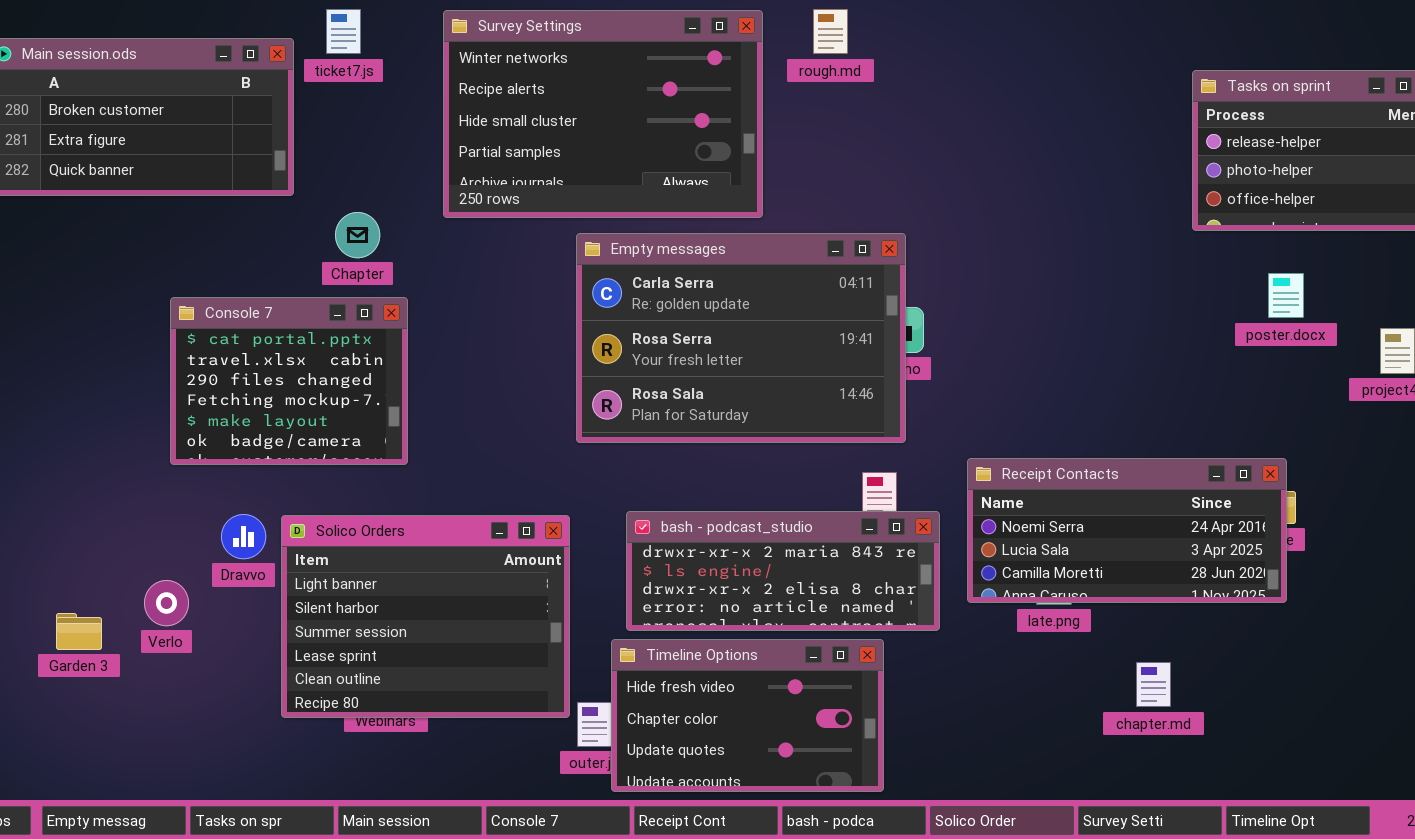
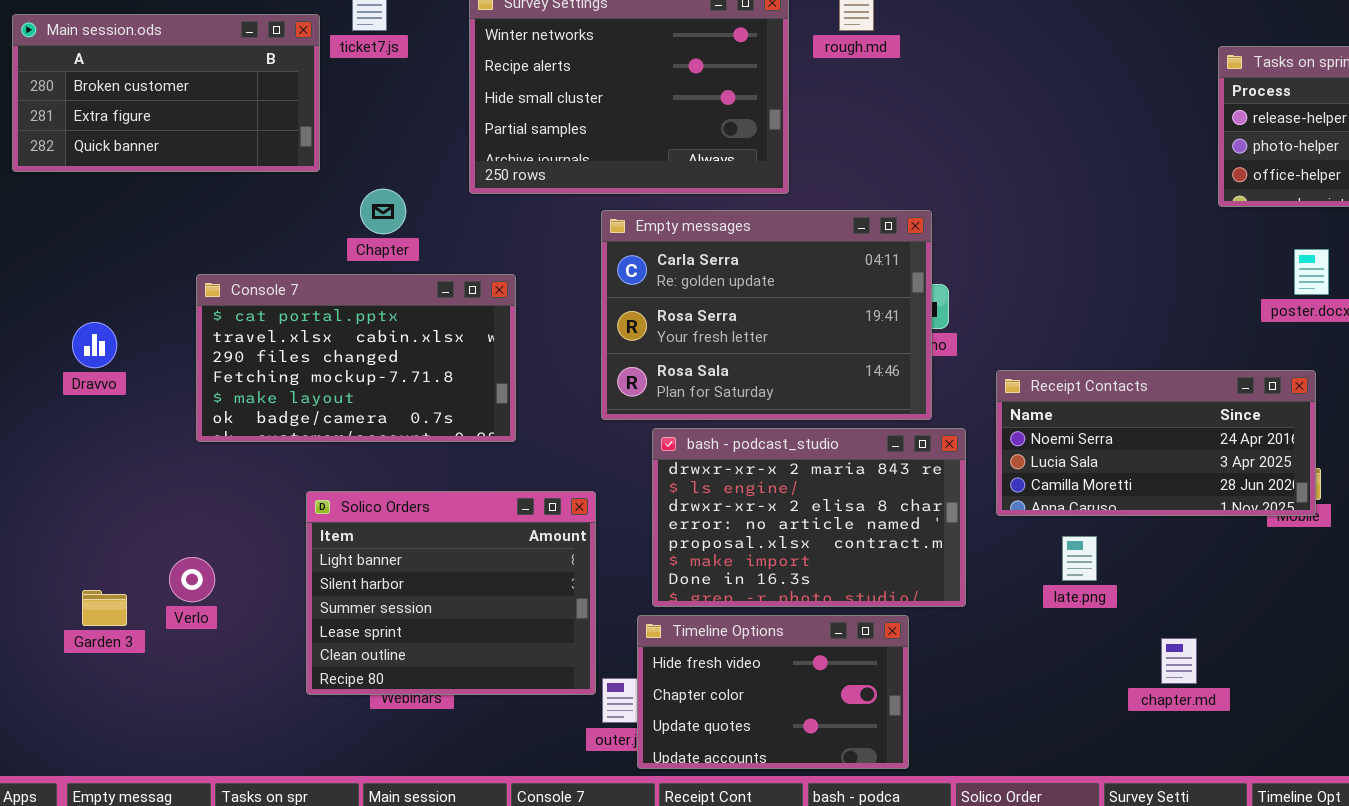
Console 7: [170,297,408,465] -> [196,274,516,442], resized
Receipt Contacts: [967,458,1287,603] -> [996,370,1316,516], moved
bash - podcast_studio: [626,511,940,631] -> [652,428,966,607], resized
Dravvo: [221,514,266,559] -> [72,322,117,368], moved

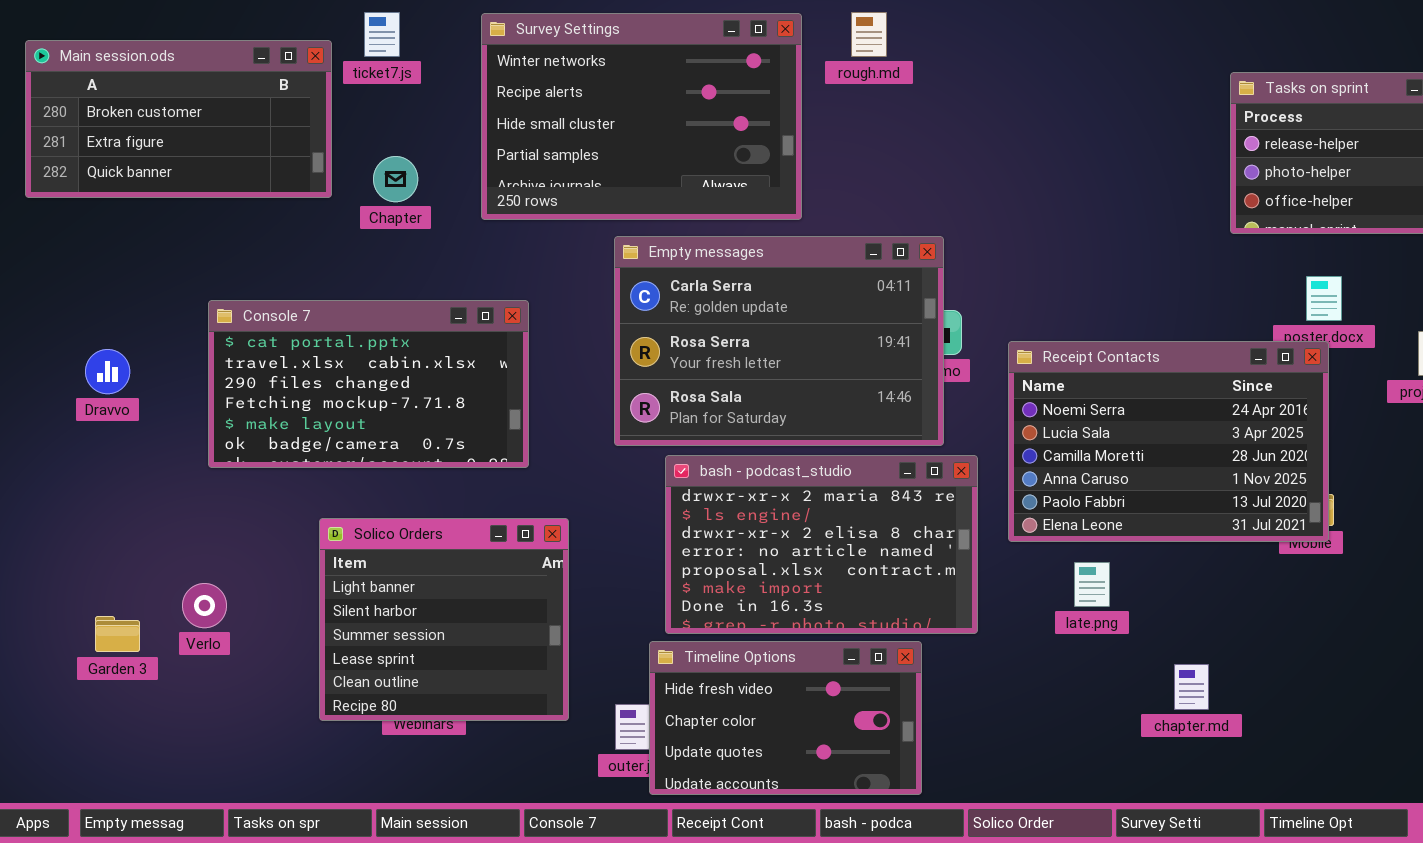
Chapter: [360,189,406,234] -> [373,156,418,202], moved
Receipt Contacts: [996,370,1316,516] -> [1008,341,1329,542], resized
Solico Orders: [306,491,596,695] -> [319,518,569,721], resized

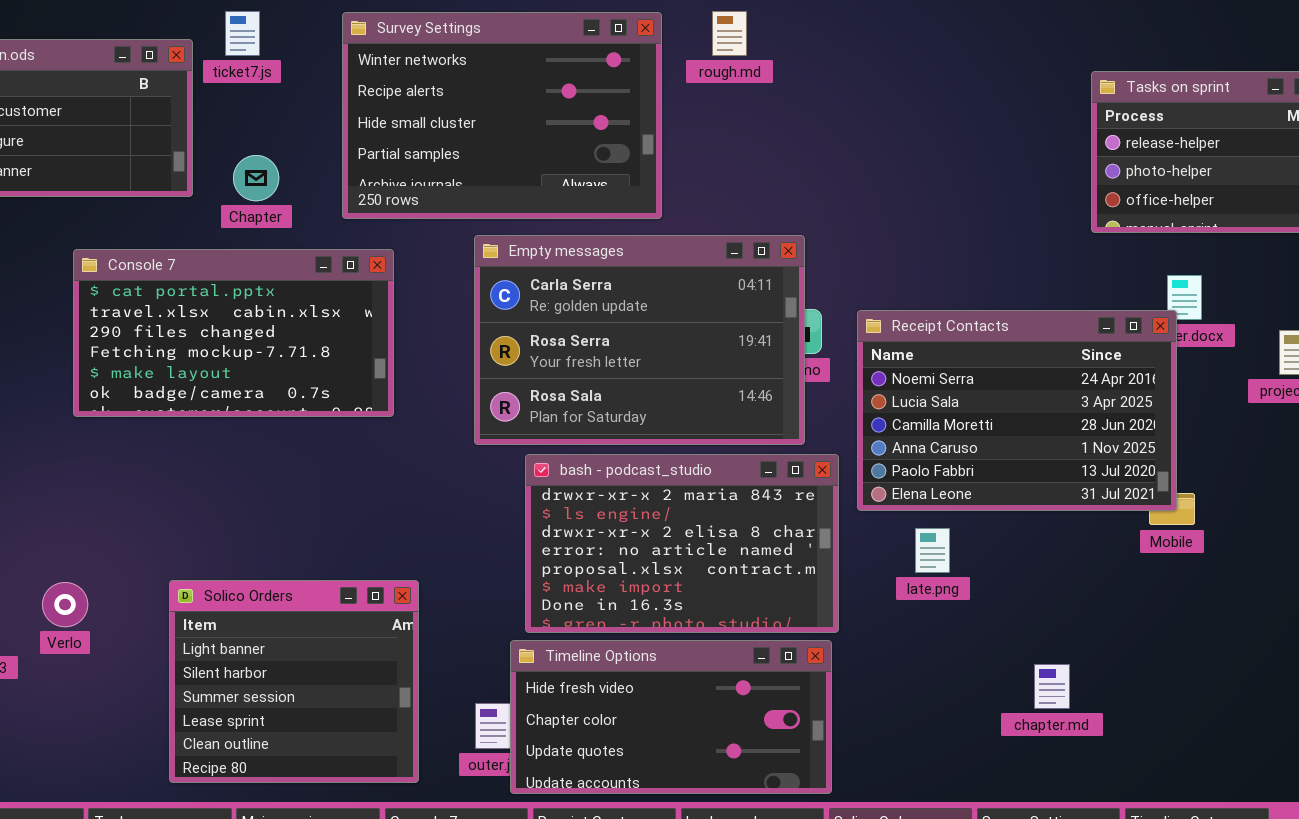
Console 7: [208,300,529,468] -> [73,249,394,417], moved
Receipt Contacts: [1008,341,1329,542] -> [857,310,1177,511], moved
Solico Orders: [319,518,569,721] -> [169,580,419,783], moved
late.png: [1074,562,1110,607] -> [915,528,950,573], moved
Timeline Options: [649,641,922,795] -> [510,640,832,794], resized

